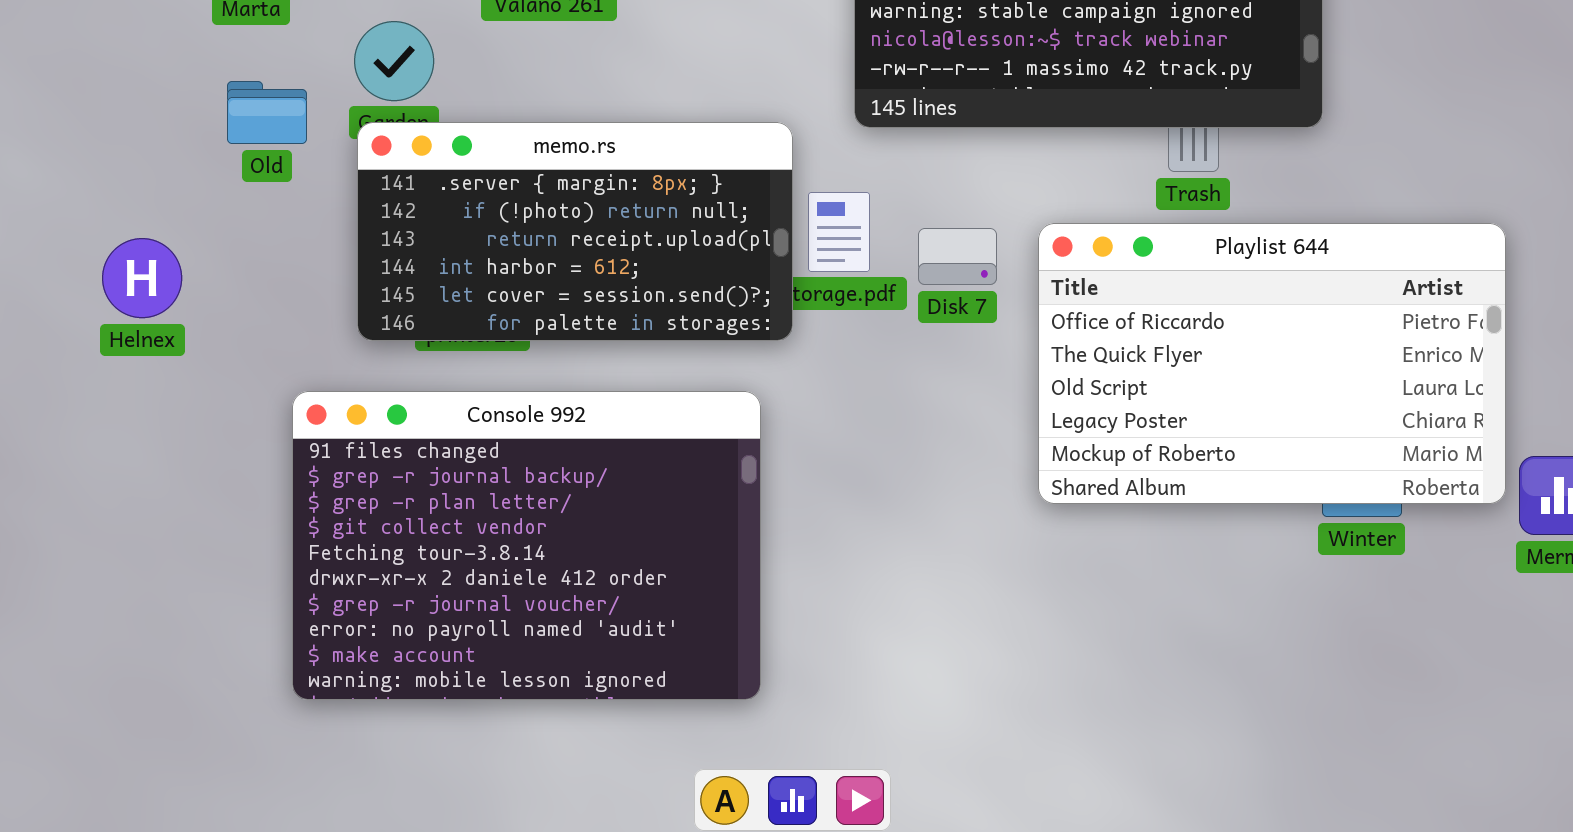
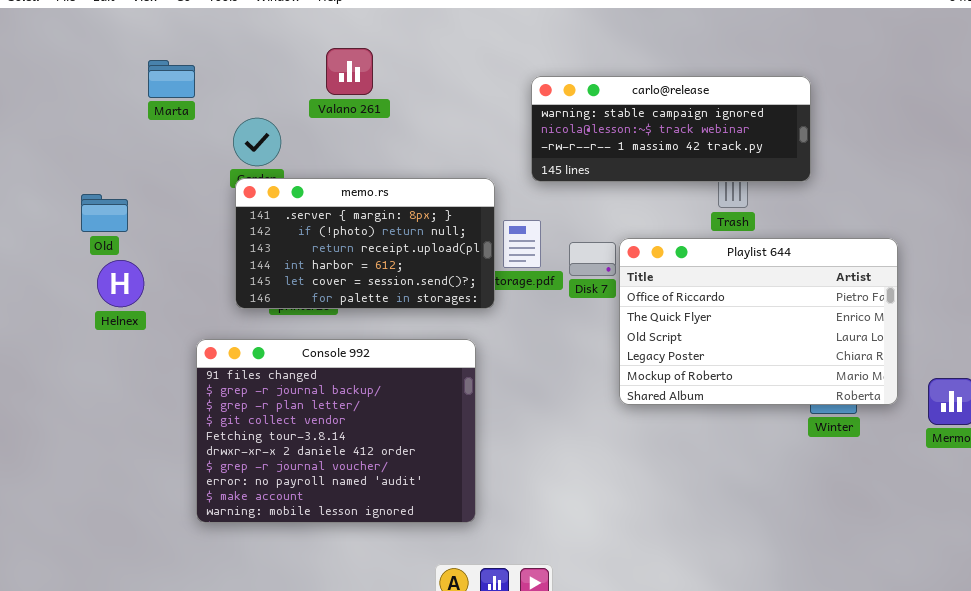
Old: [227,81,307,144] -> [81,194,128,232], moved
Playlist 644: [1038,223,1506,504] -> [619,238,898,405], moved
Helnex: [102,238,182,318] -> [97,260,144,307], moved

